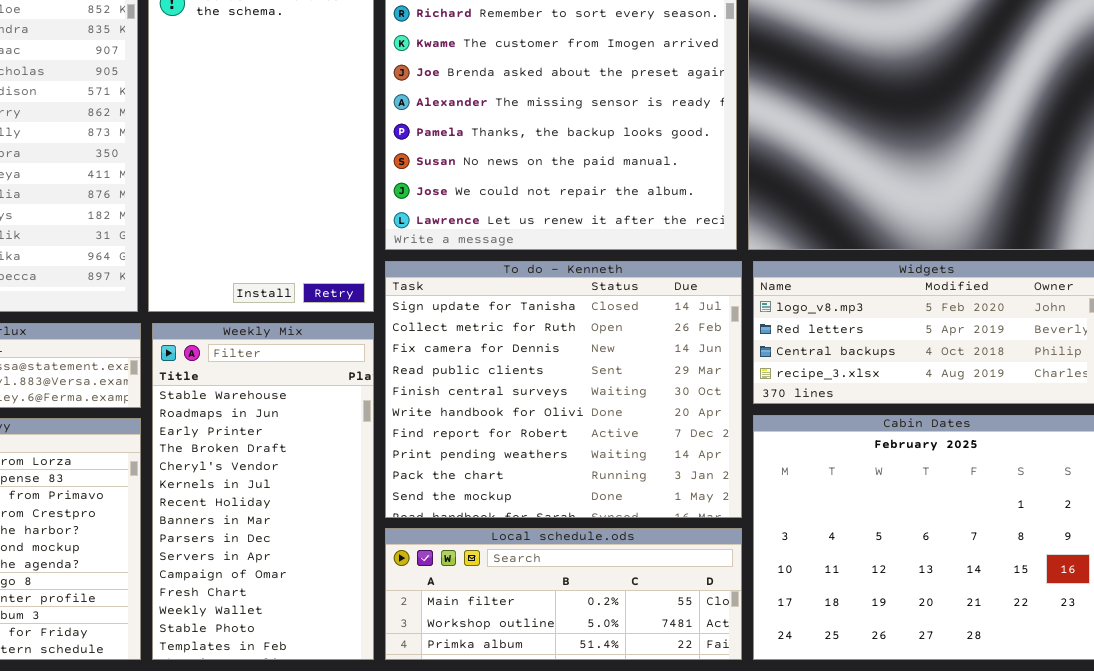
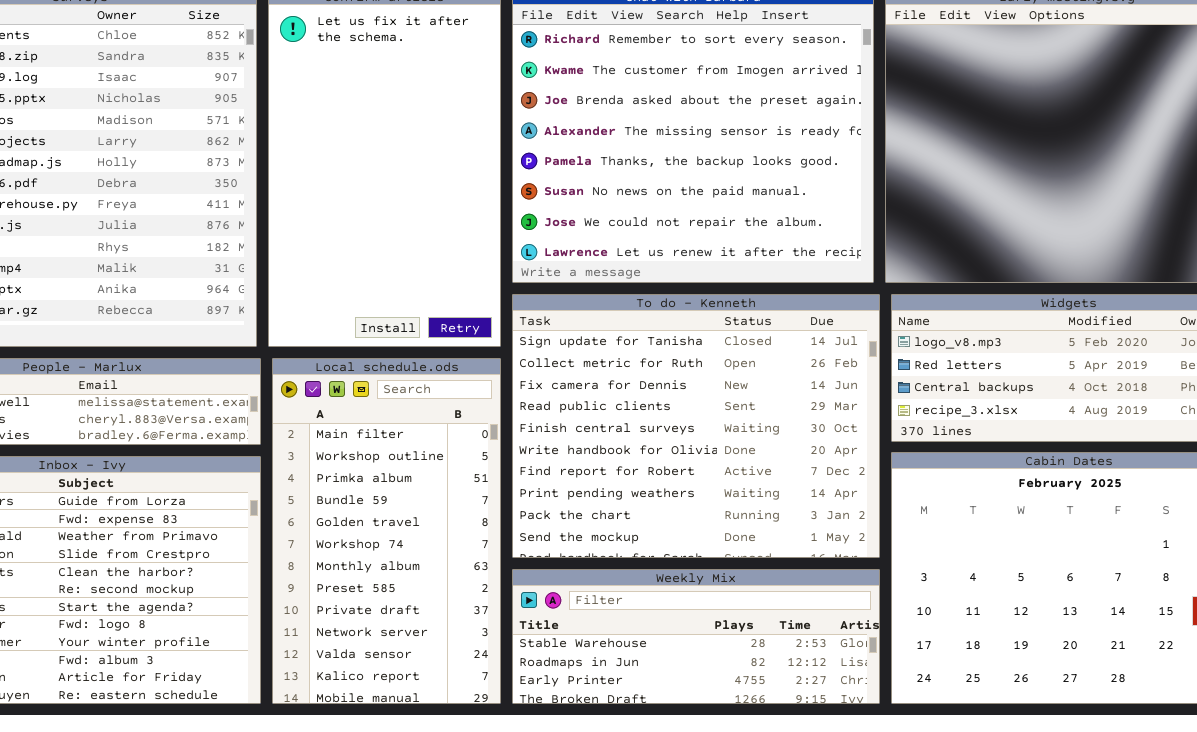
Weekly Mix: [152,323,374,660] -> [512,569,880,704], moved, resized
Local schedule.ods: [385,528,742,660] -> [272,358,501,704], moved, resized

